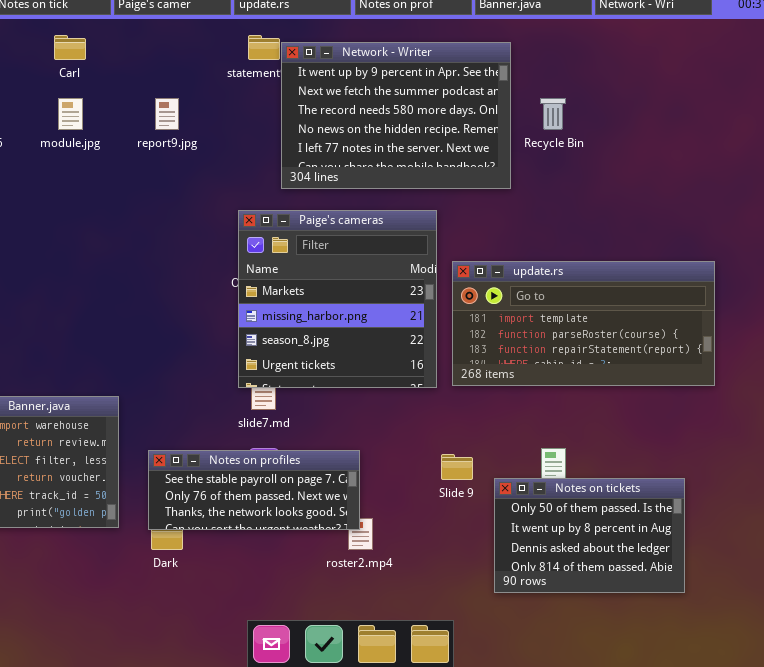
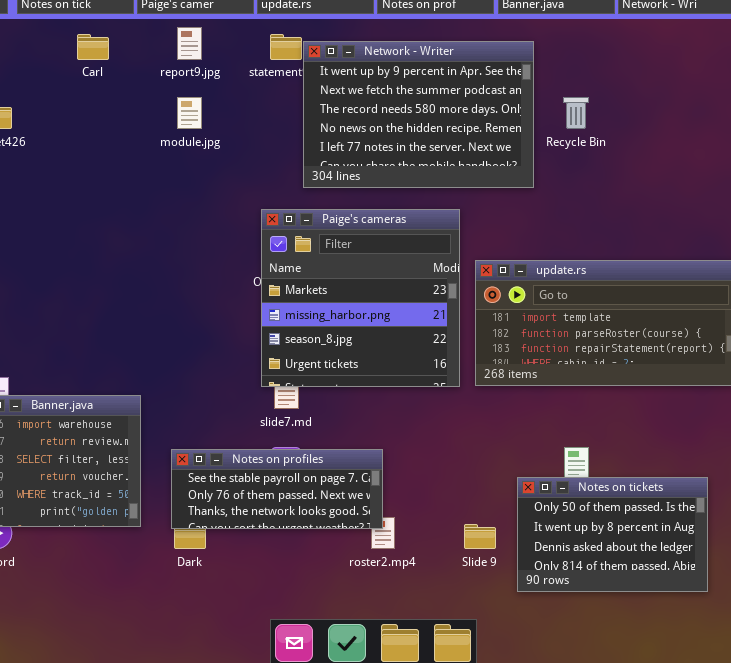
module.jpg: [58,98,83,130] -> [177,97,202,129], moved
report9.jpg: [155,98,179,130] -> [177,27,202,60], moved
Slide 9: [441,454,473,480] -> [464,524,496,549], moved

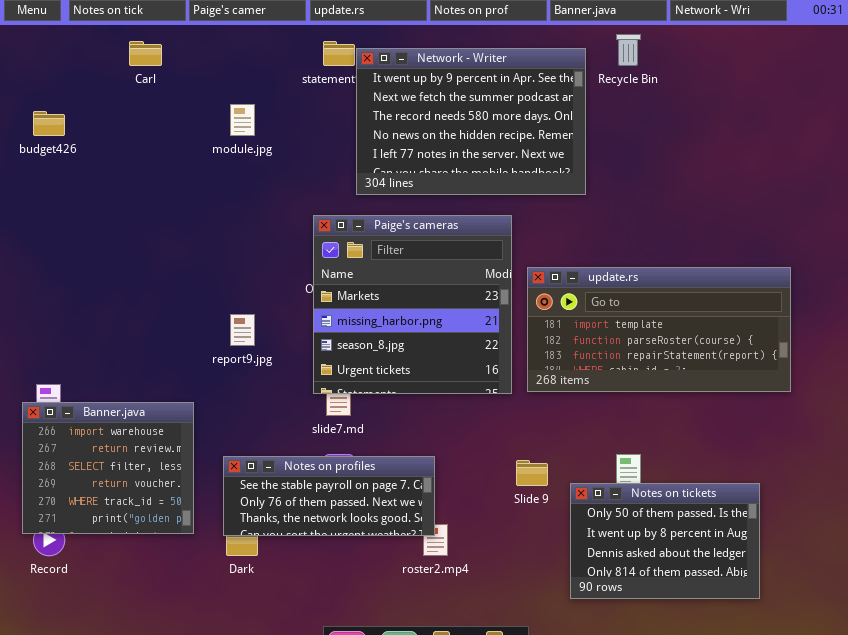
report9.jpg: [177,27,202,60] -> [230,314,255,346], moved
Recycle Bin: [563,97,589,129] -> [616,34,641,66], moved
Slide 9: [464,524,496,549] -> [516,460,548,486], moved

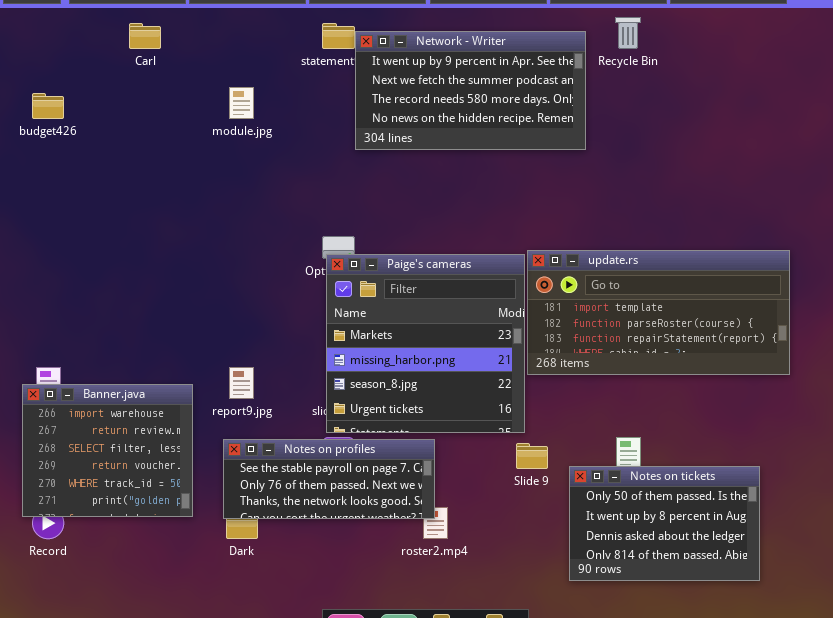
Network - Writer: [356,48,586,195] -> [355,31,586,150], resized
Paige's cameras: [313,215,512,394] -> [326,254,525,433], moved
report9.jpg: [230,314,255,346] -> [229,367,254,399], moved

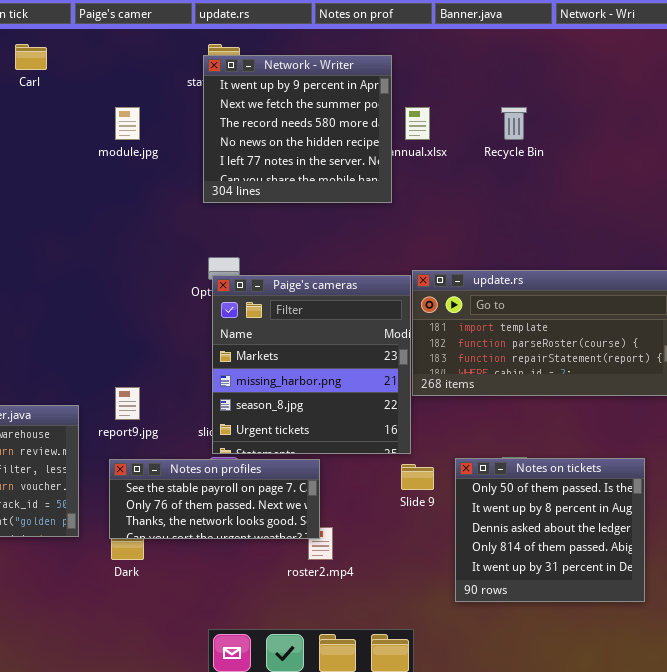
Recycle Bin: [615,17,641,49] -> [501,107,527,140], moved
Network - Writer: [355,31,586,150] -> [203,55,392,203], moved, resized
Notes on tickets: [569,466,760,581] -> [455,458,645,602], resized

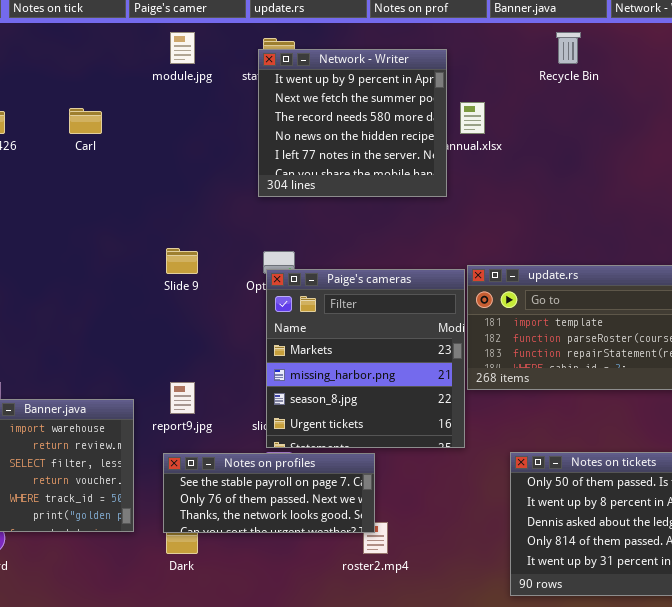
Carl: [15,44,47,70] -> [69,108,102,134], moved
module.jpg: [115,107,140,140] -> [170,32,195,64], moved
Recycle Bin: [501,107,527,140] -> [556,32,581,64], moved
Slide 9: [401,464,434,490] -> [166,248,198,274], moved

